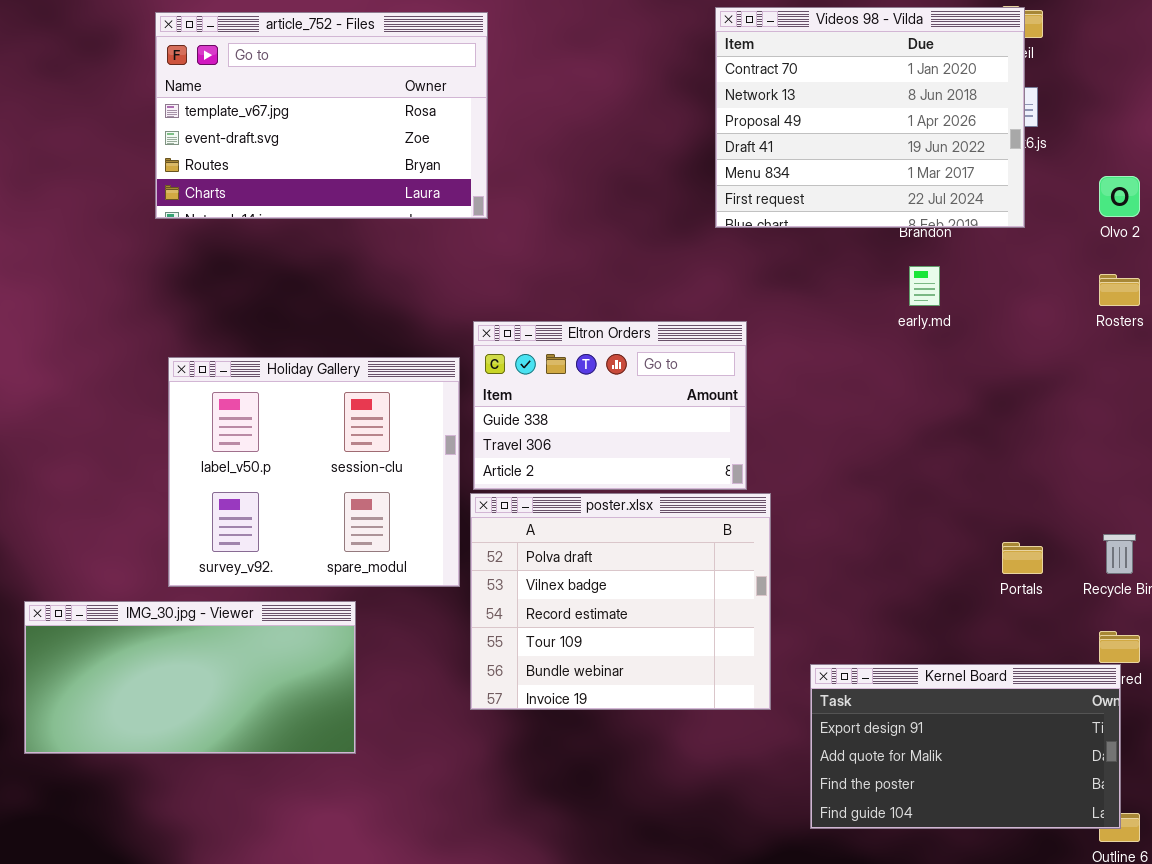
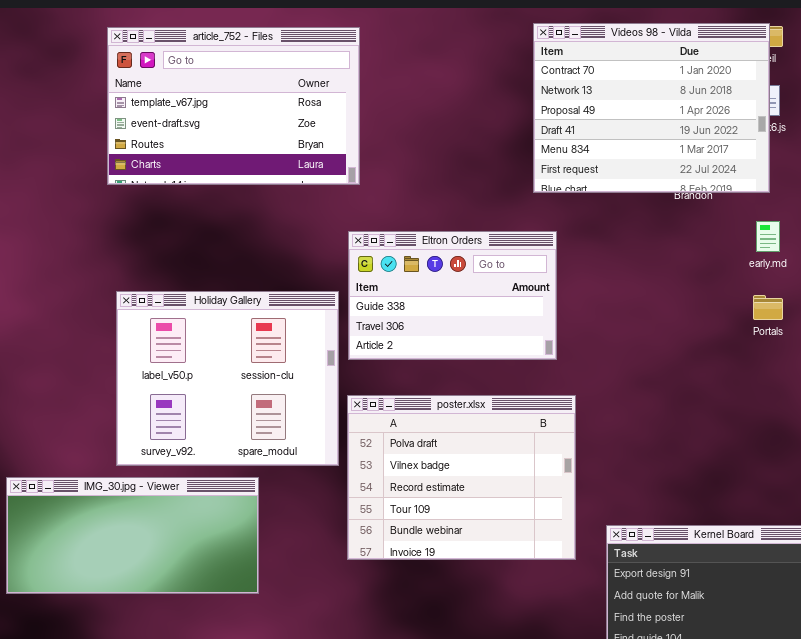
early.md: [909,266,940,306] -> [756,221,780,252], moved
Eltron Orders: [473,321,747,490] -> [348,231,557,360], moved
Portals: [1002,542,1043,574] -> [753,295,783,320], moved

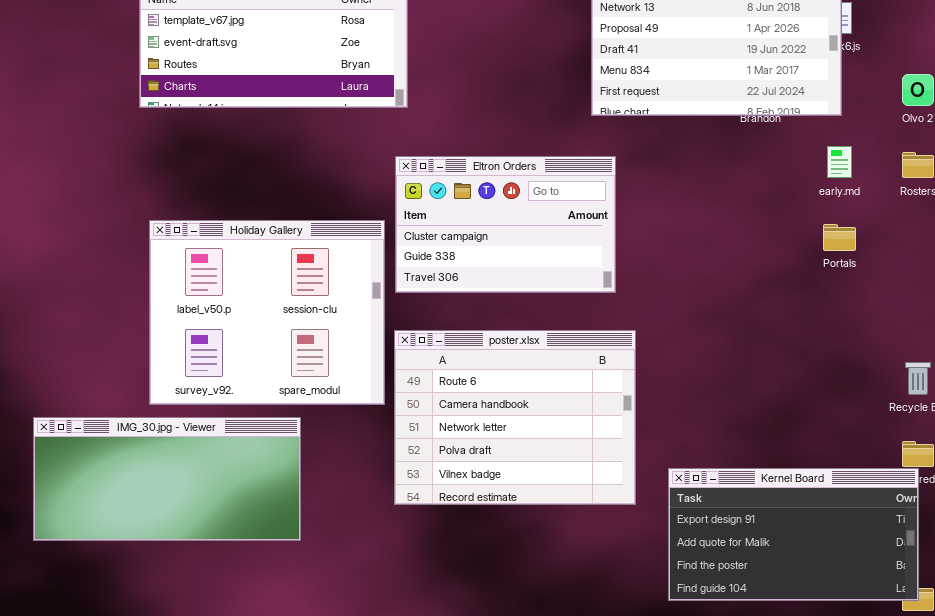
Eltron Orders: [348,231,557,360] -> [395,156,616,293], scrolled up 1 row
poster.xlsx: [347,395,576,560] -> [394,330,636,505], scrolled up 3 rows

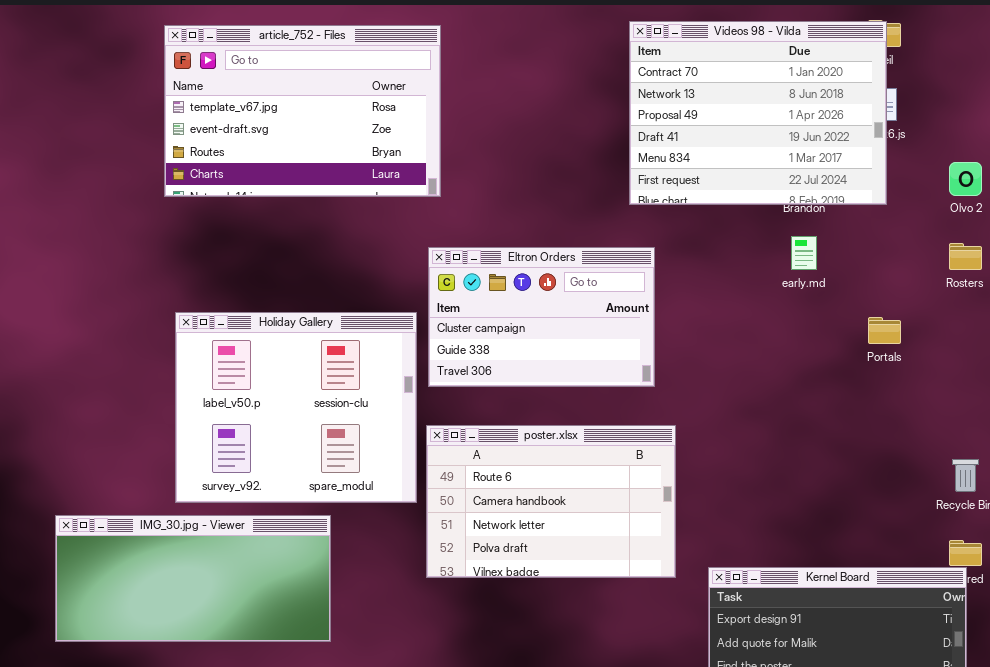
early.md: [827,146,852,178] -> [791,236,817,270], moved
poster.xlsx: [394,330,636,505] -> [426,425,676,578], resized

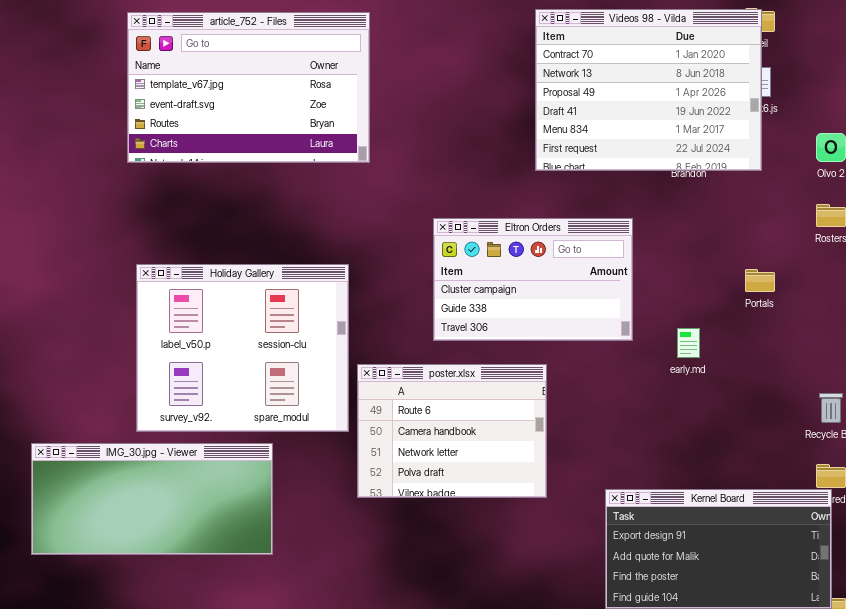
early.md: [791,236,817,270] -> [677,328,700,358], moved
Eltron Orders: [428,247,655,387] -> [433,218,633,341], moved
poster.xlsx: [426,425,676,578] -> [357,364,547,498], resized

